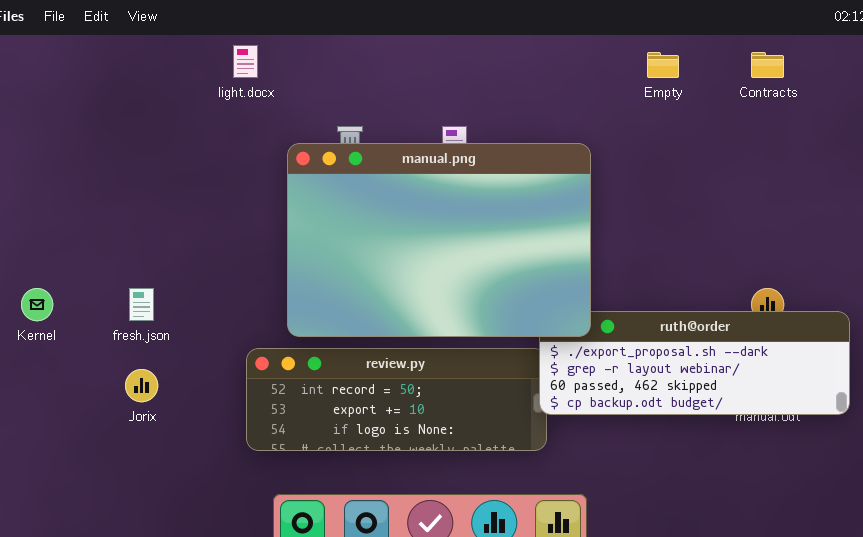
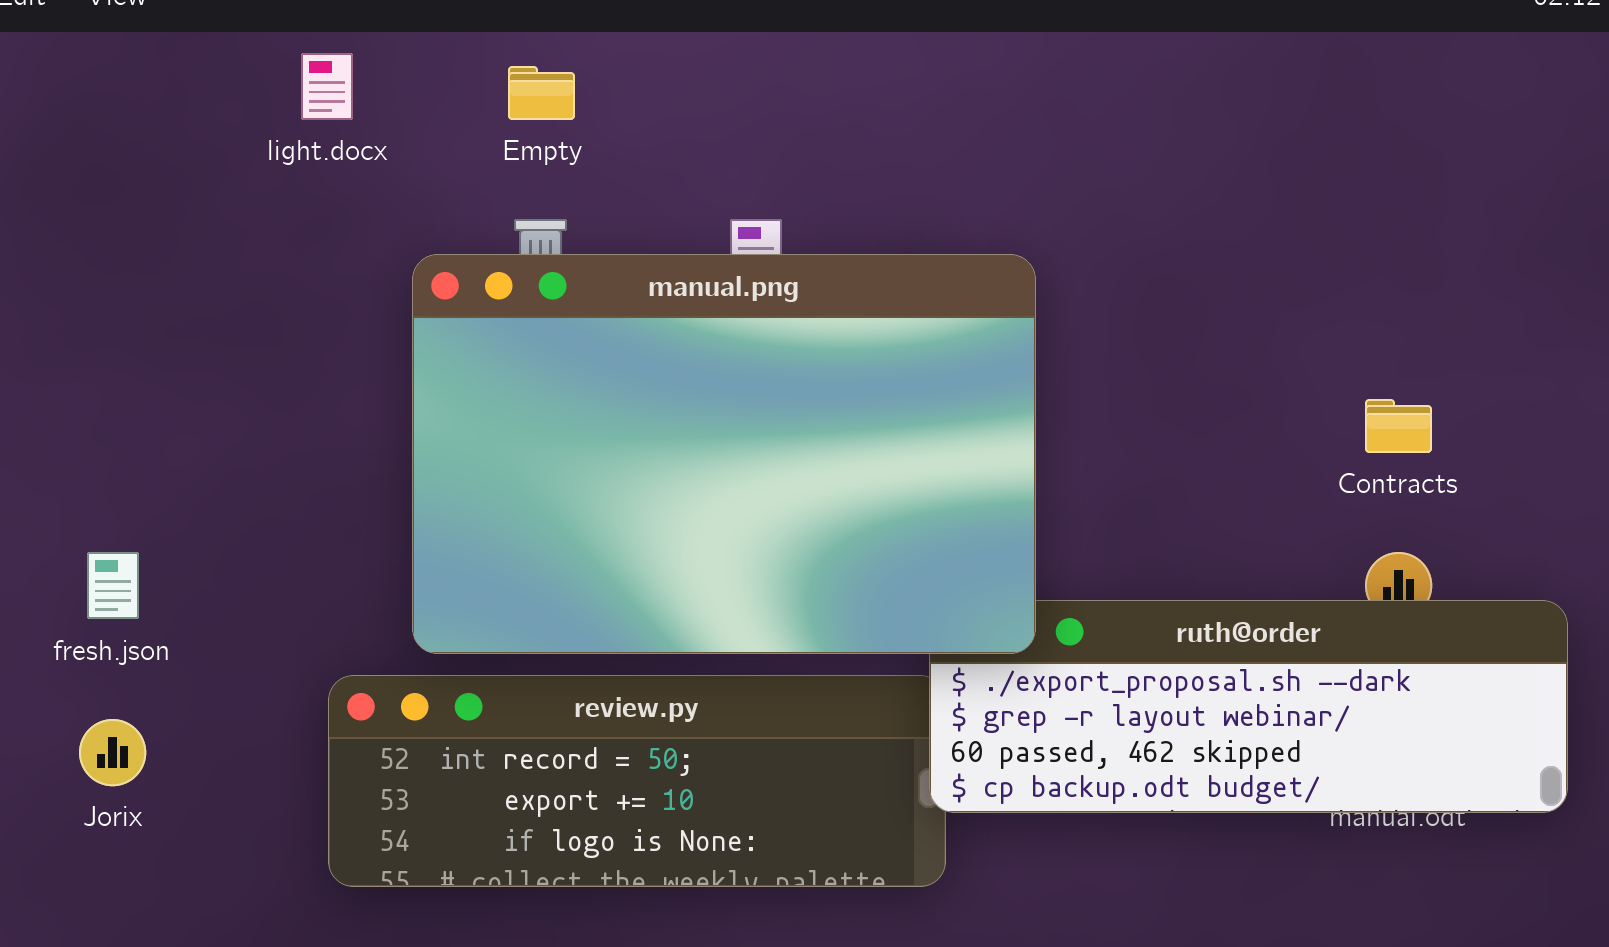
Empty: [647,52,679,78] -> [508,66,575,120], moved
Contracts: [751,52,784,78] -> [1365,399,1432,453], moved

